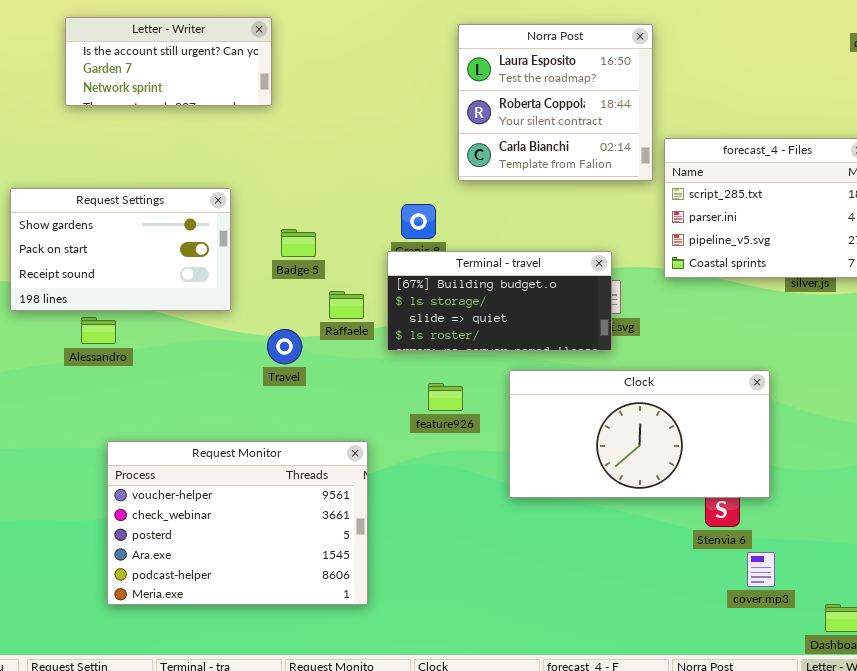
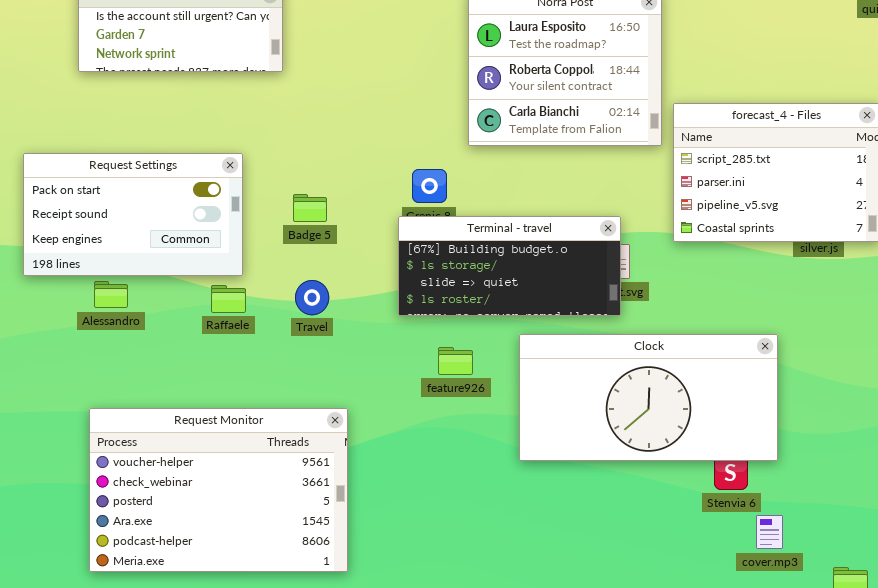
Request Settings: [10,188,231,311] -> [23,153,243,276], scrolled down 1 row
Raffaele: [329,291,364,319] -> [211,285,246,313], moved
Travel: [267,329,302,364] -> [295,280,329,315], moved
Request Monitor: [107,441,368,605] -> [89,408,348,572], moved

